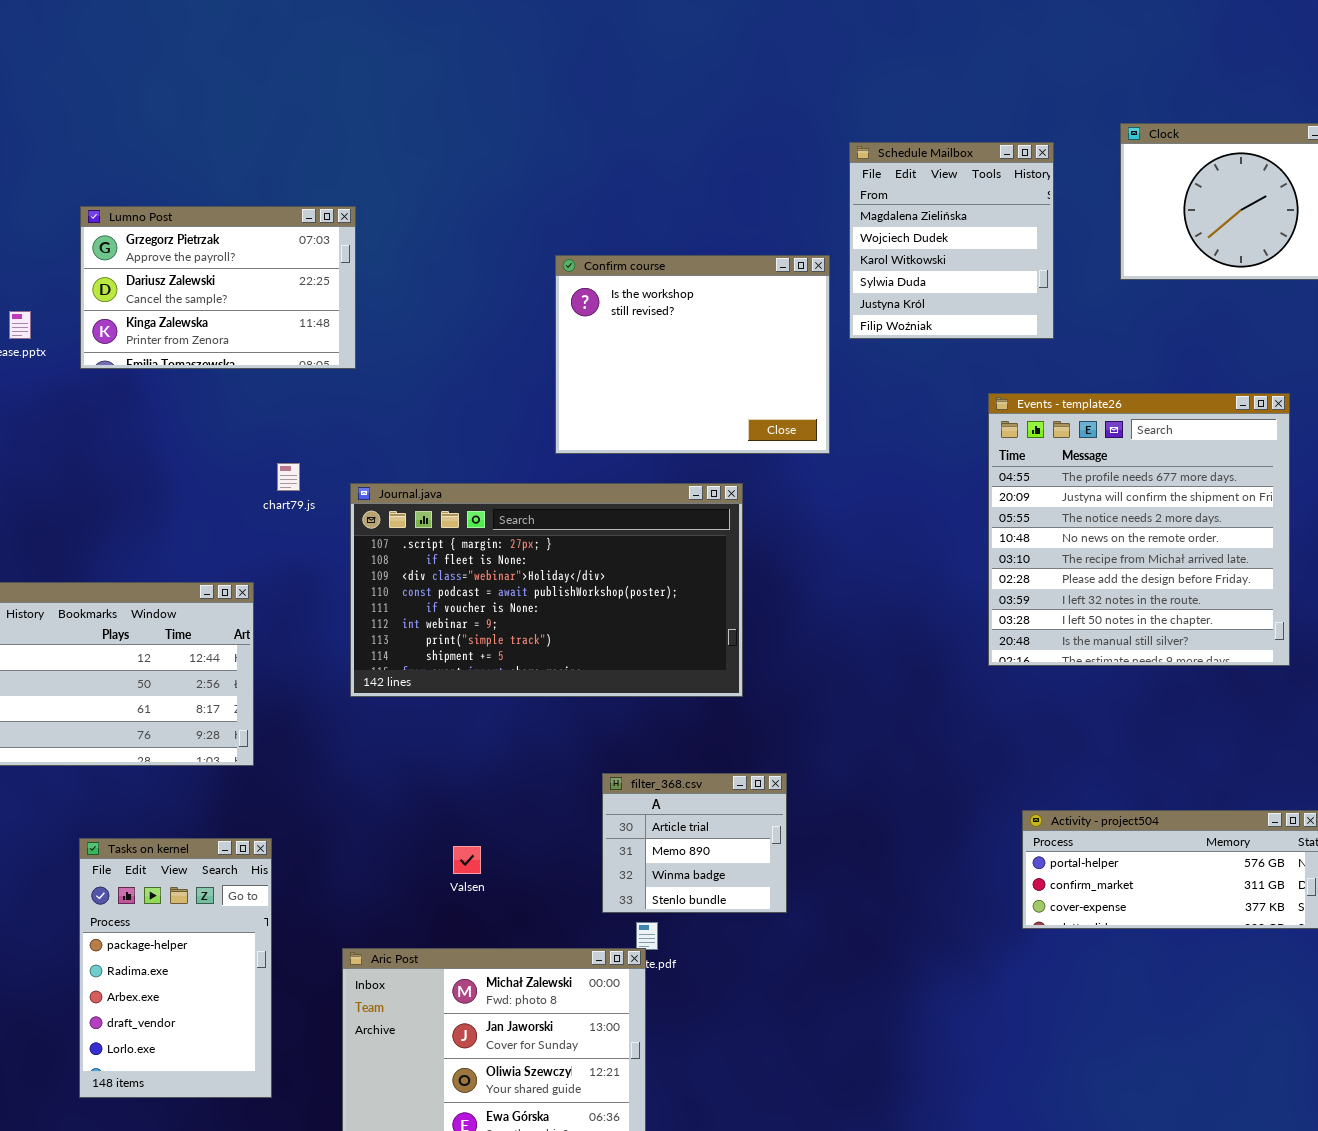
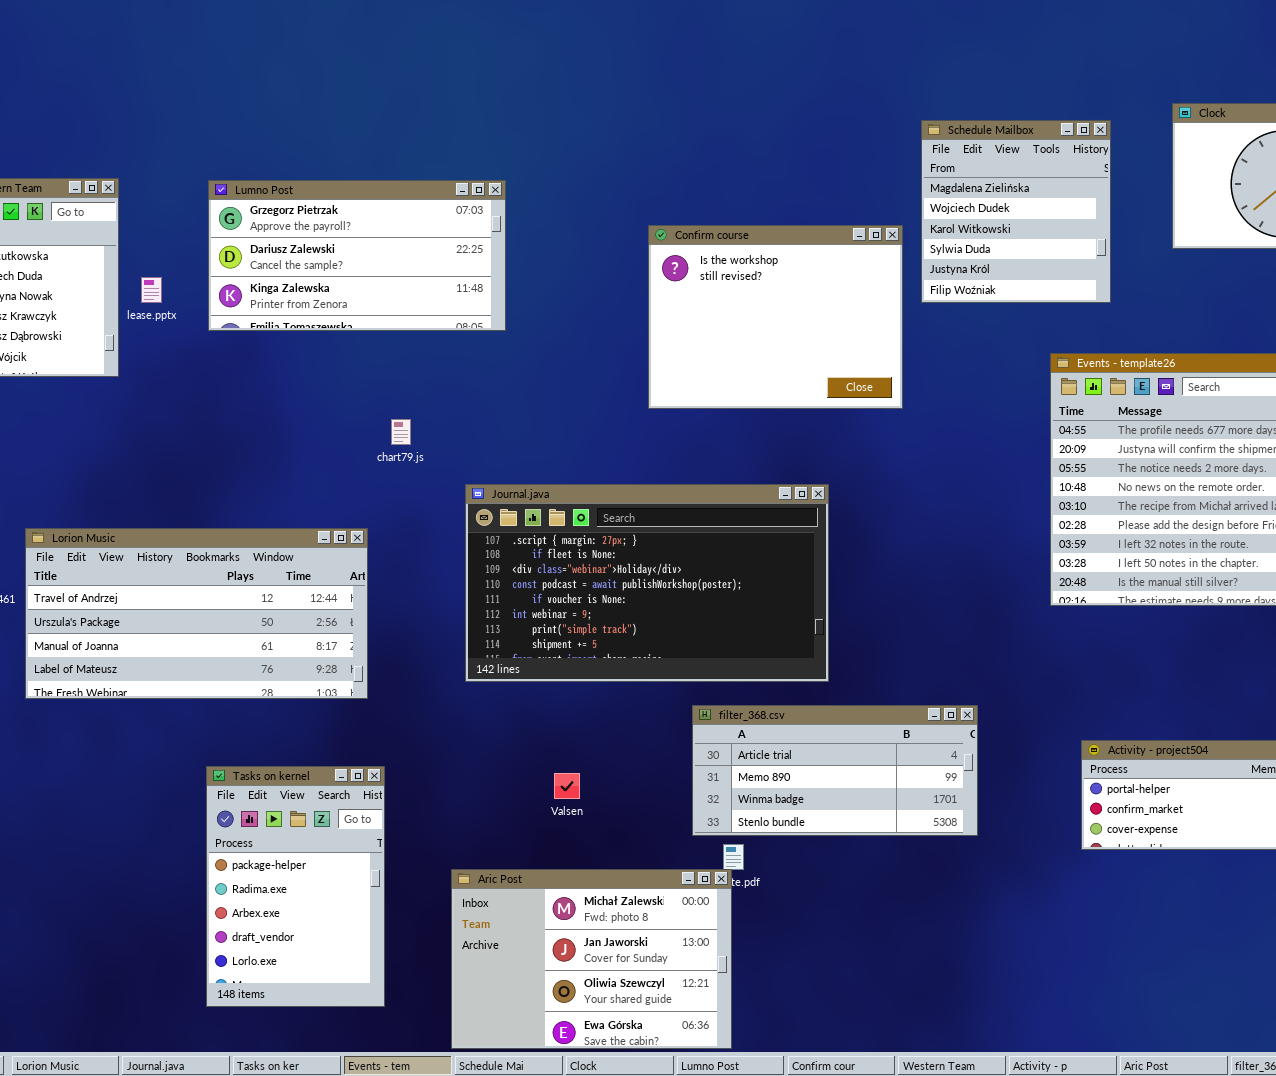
Lumno Post: [80,206,356,369] -> [208,180,506,331], resized
Journal.java: [350,483,743,697] -> [465,484,829,682], moved
filter_368.csv: [602,773,787,913] -> [692,705,978,836], resized

